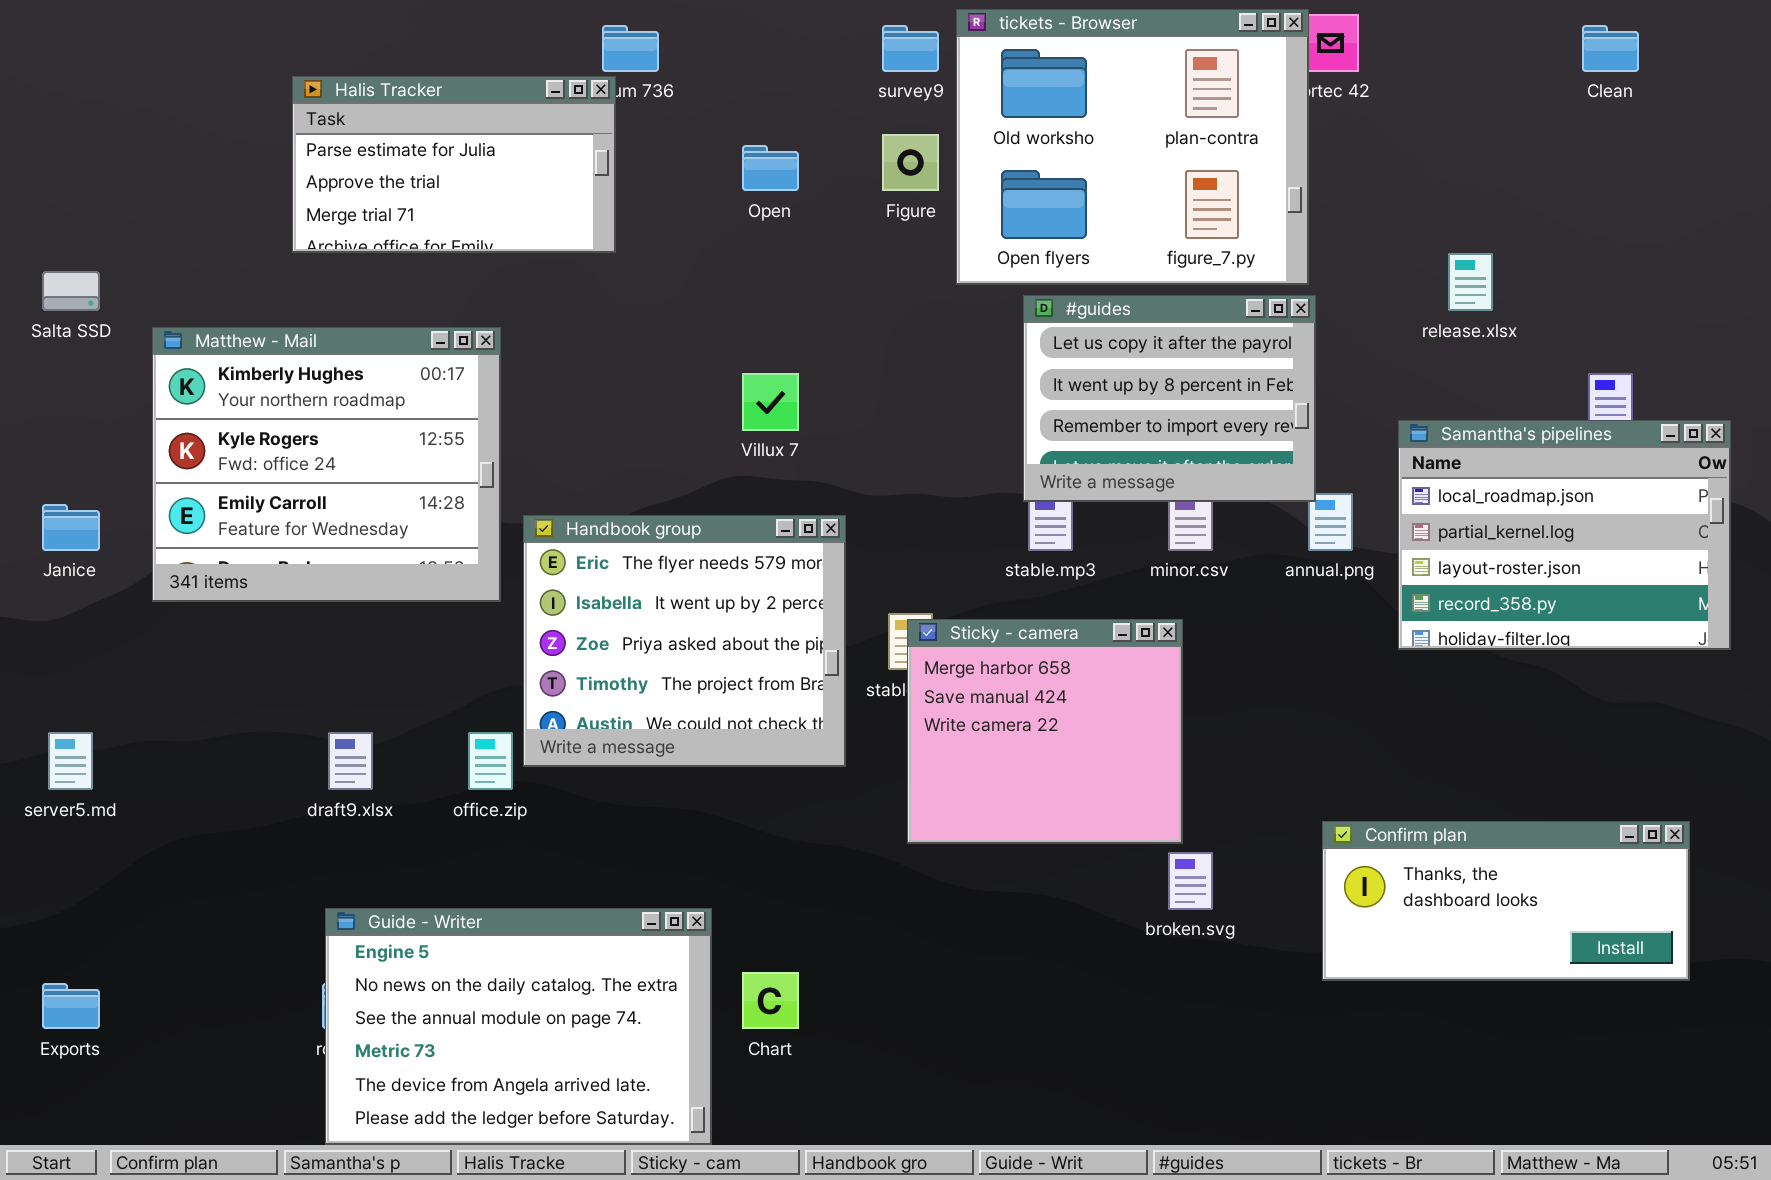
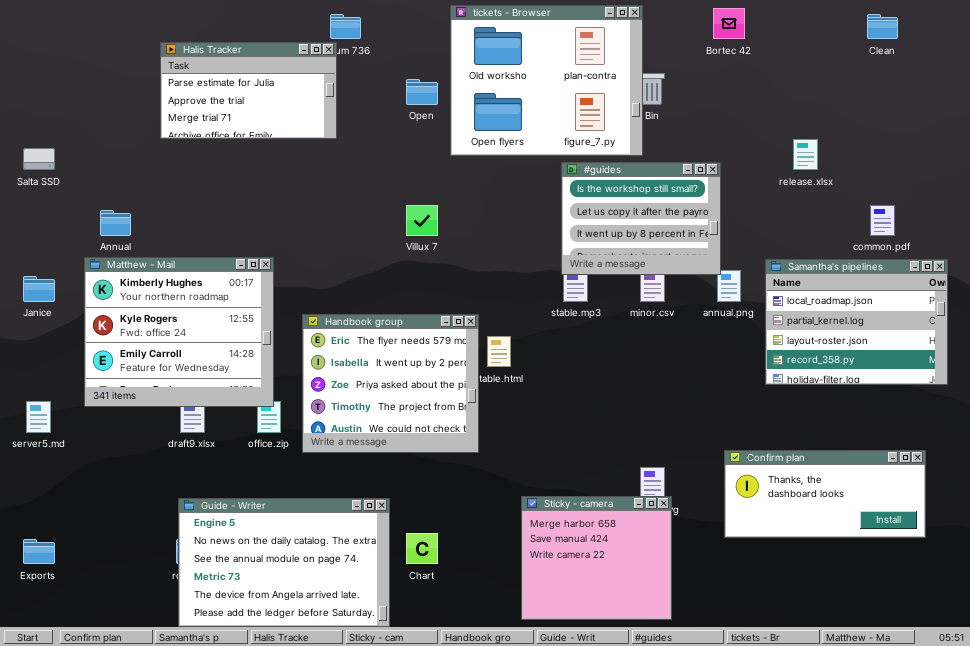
tickets - Browser: [956,9,1309,285] -> [450,5,643,156], moved
#guides: [1023,295,1316,502] -> [561,162,721,275], scrolled up 1 row
Matthew - Mail: [152,327,501,602] -> [84,257,274,407], moved
Samantha's pipelines: [1398,420,1731,650] -> [765,259,948,385], moved
Handbook group: [523,515,846,767] -> [302,314,479,453], moved
Sticky - camera: [907,619,1183,844] -> [521,496,672,620], moved

